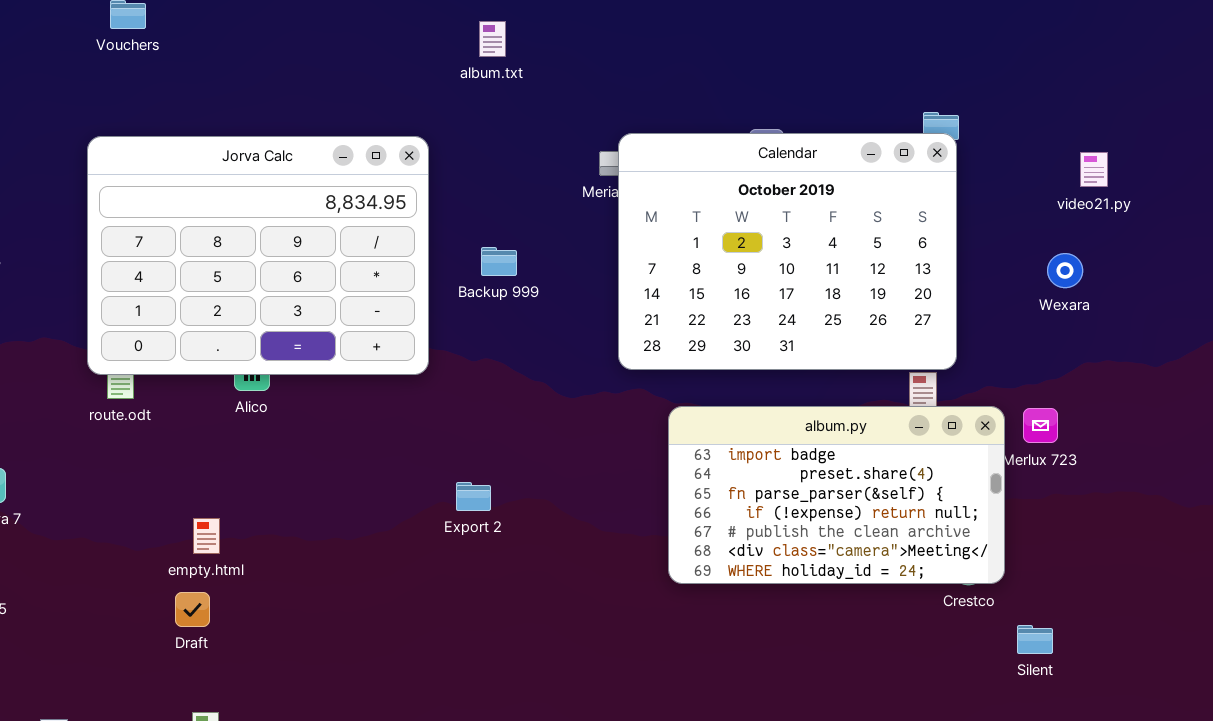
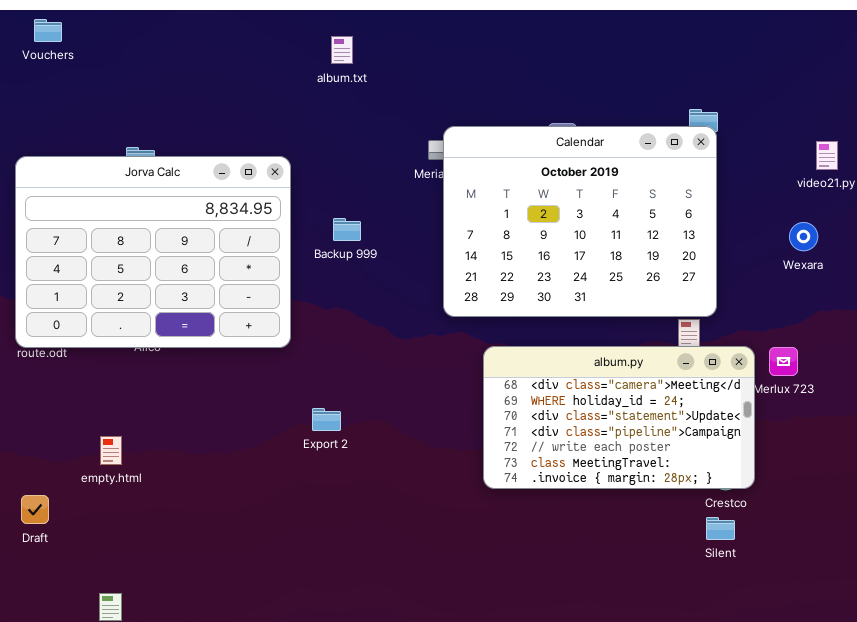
Jorva Calc: [87,136,429,375] -> [15,156,291,348], moved
album.py: [668,406,1005,584] -> [483,346,755,489], scrolled down 5 rows
Draft: [175,592,210,627] -> [21,495,49,524], moved
Silent: [1017,625,1053,654] -> [706,517,735,540], moved

